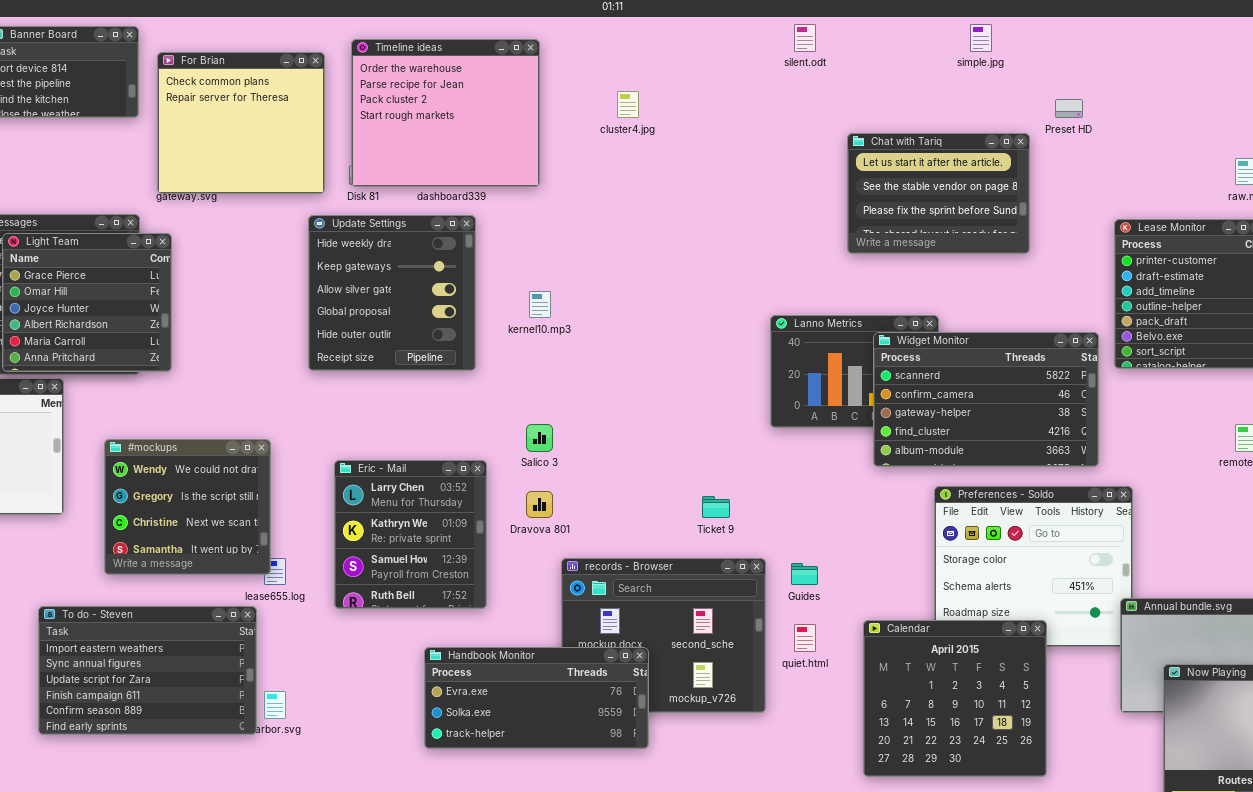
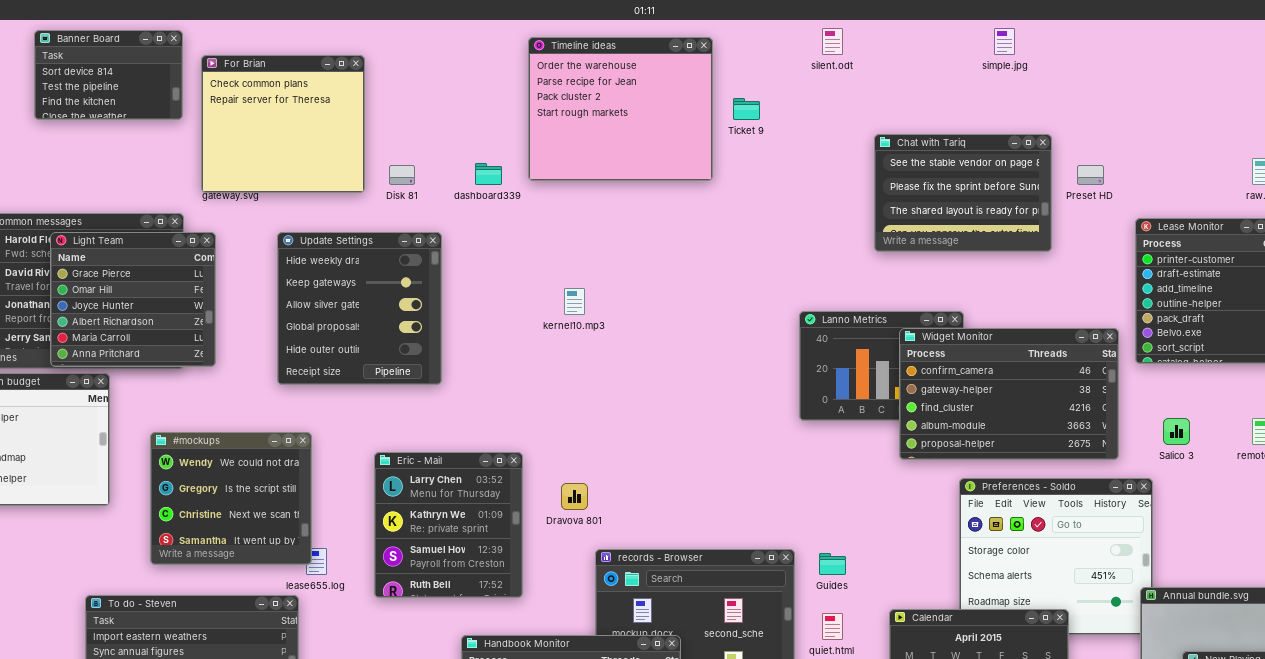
Timeline ideas: [351,39,540,187] -> [528,37,713,181], moved
Preset HD: [1055,99,1083,118] -> [1077,165,1104,185], moved
Chat with Tariq: [847,133,1030,254] -> [874,134,1052,252], scrolled down 1 row
Update Settings: [308,215,476,371] -> [277,232,442,385], moved
Widget Monitor: [873,332,1099,467] -> [899,328,1119,460], scrolled down 1 row
Salico 3: [526,424,553,452] -> [1163,418,1190,445], moved
Ticket 9: [702,496,730,518] -> [733,98,760,120], moved

